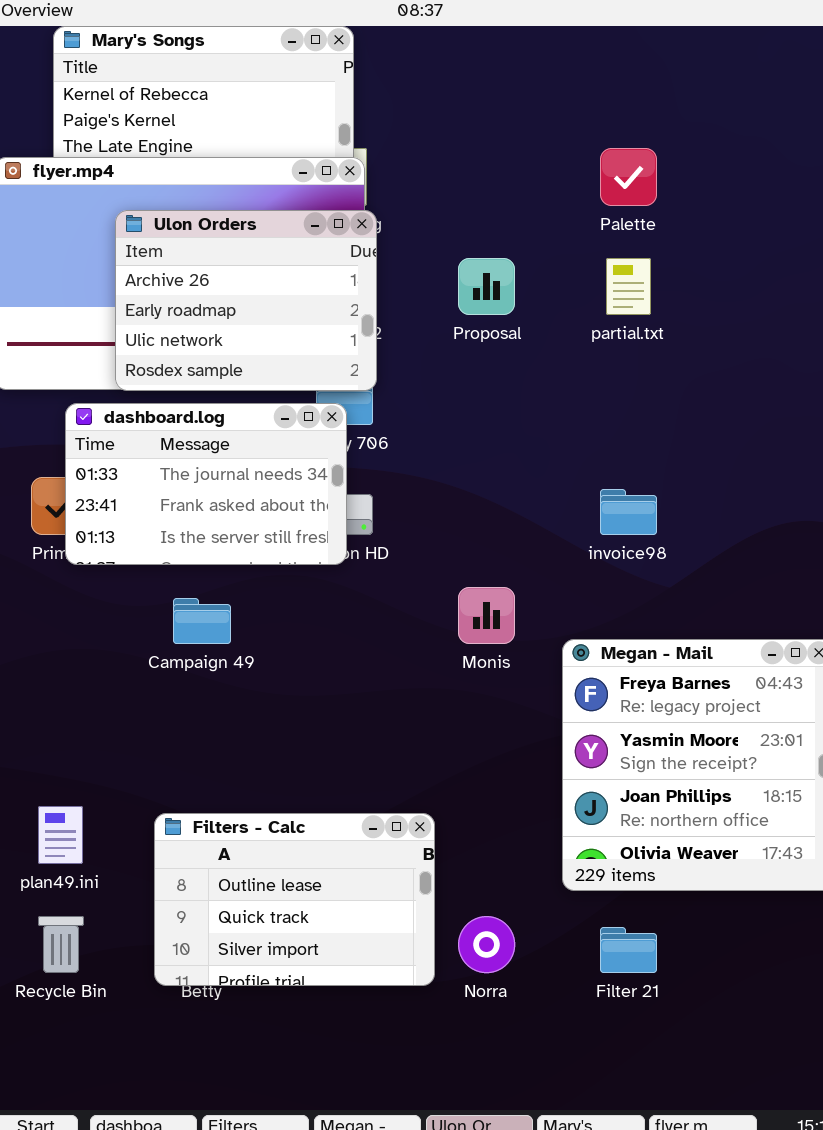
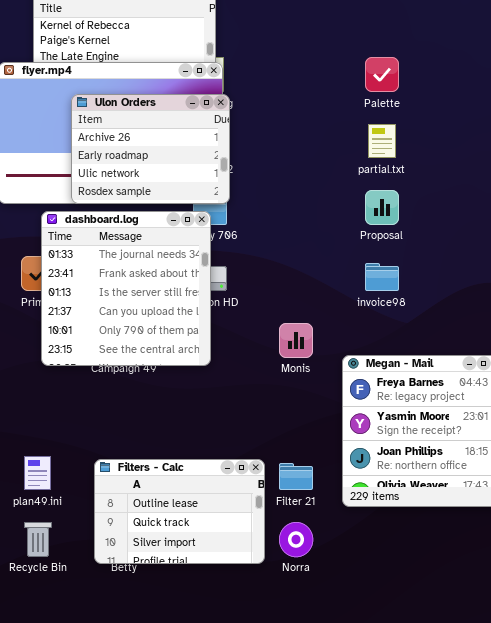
Proposal: [458,258,515,315] -> [365,190,399,225], moved
dashboard.log: [65,403,347,565] -> [41,211,211,366], resized
Filter 21: [600,927,657,973] -> [279,463,313,490], moved

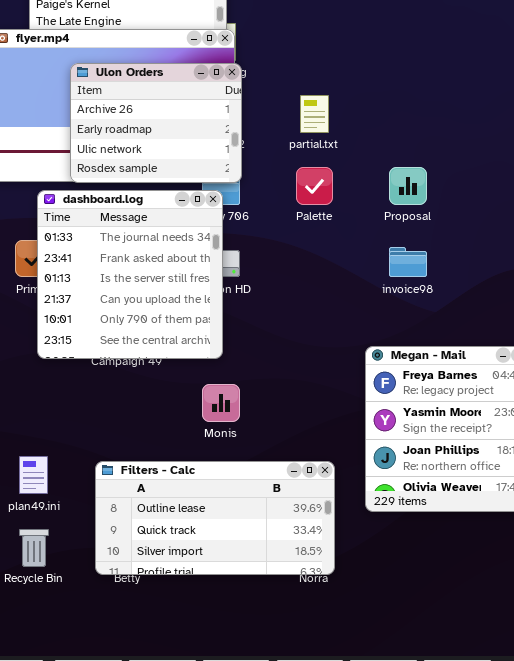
Palette: [365,57,399,92] -> [296,167,333,205], moved
partial.txt: [368,124,396,158] -> [300,95,329,133], moved
Monis: [279,323,313,358] -> [202,384,240,422], moved
Filters - Calc: [94,459,265,564] -> [95,461,335,575], resized

